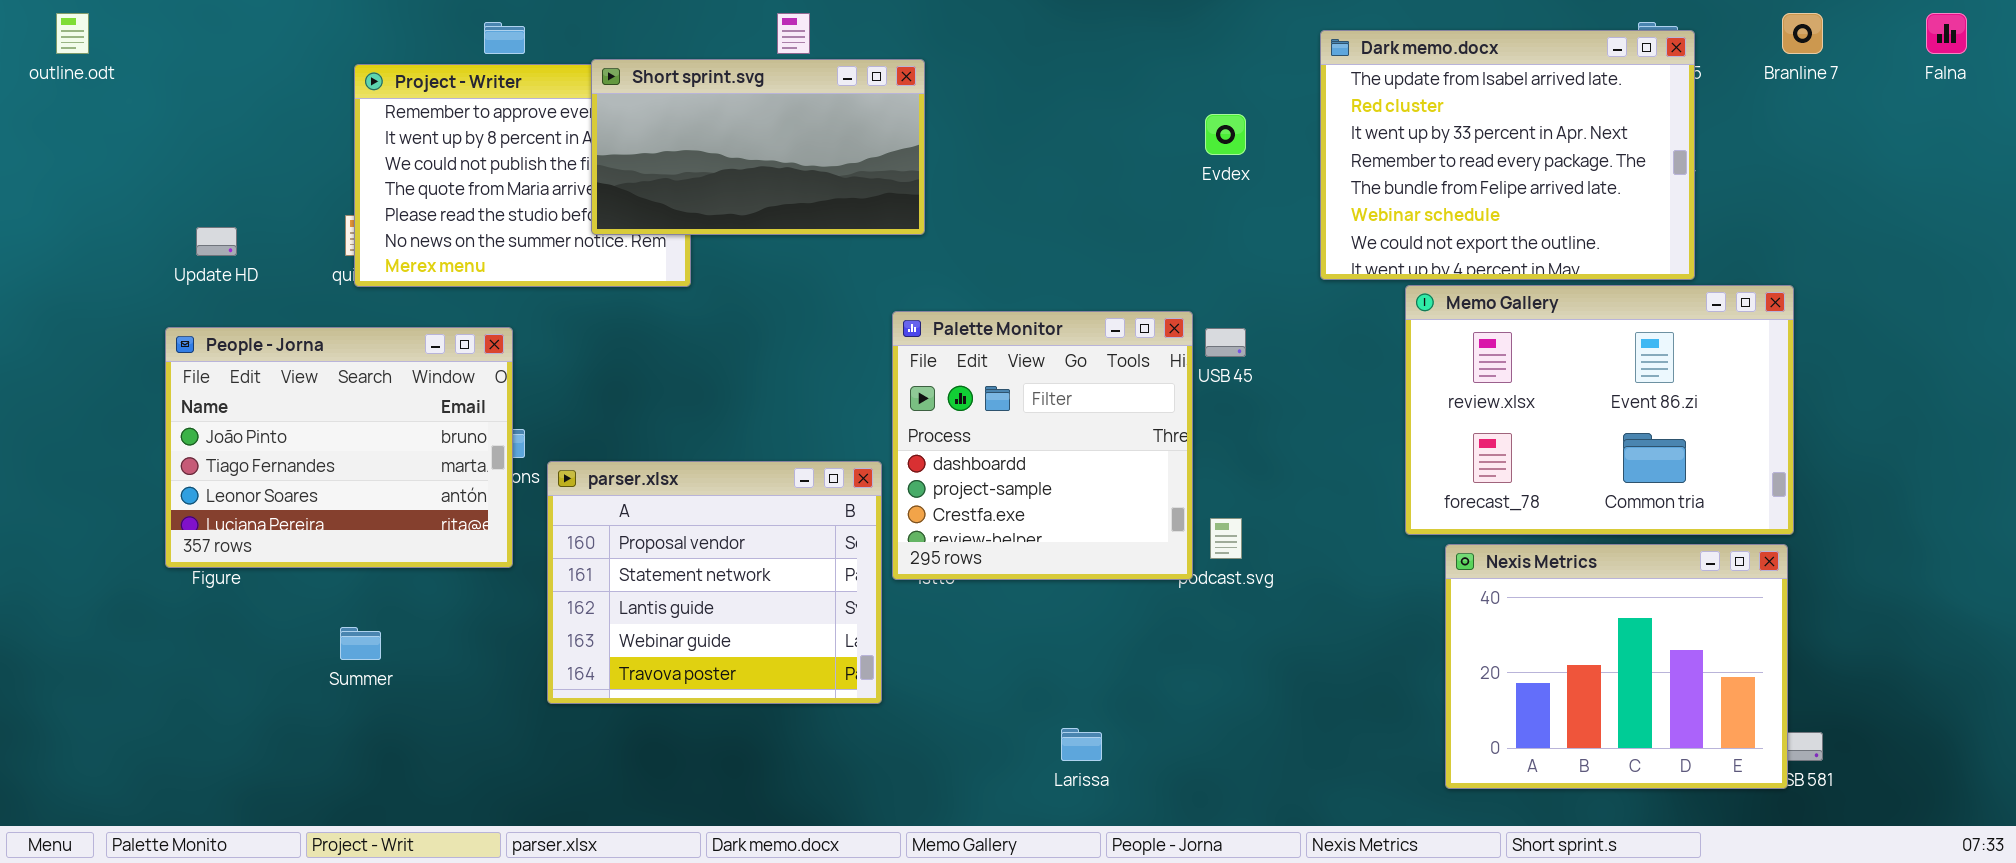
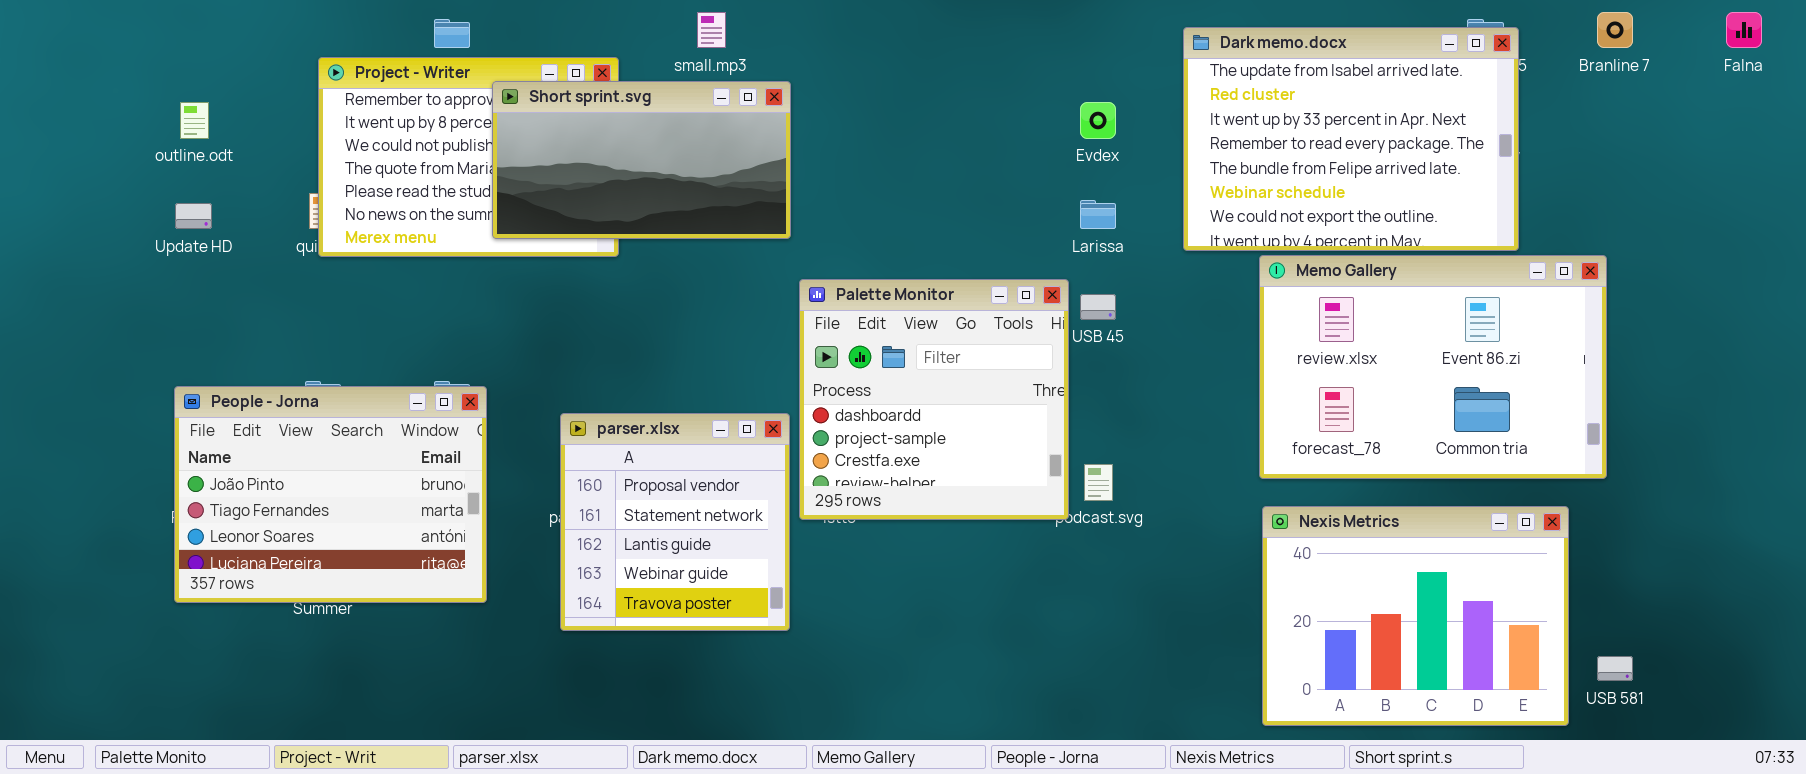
outline.odt: [56,13,89,54] -> [180,102,209,139], moved
Short sprint.svg: [591,59,925,235] -> [492,81,791,239], moved
People - Jorna: [165,327,513,568] -> [174,386,487,603], moved
parser.xlsx: [547,461,882,704] -> [560,413,790,631], resized
Nexis Metrics: [1445,544,1788,789] -> [1262,506,1569,726], moved
Larissa: [1061,728,1102,761] -> [1080,200,1116,229], moved

